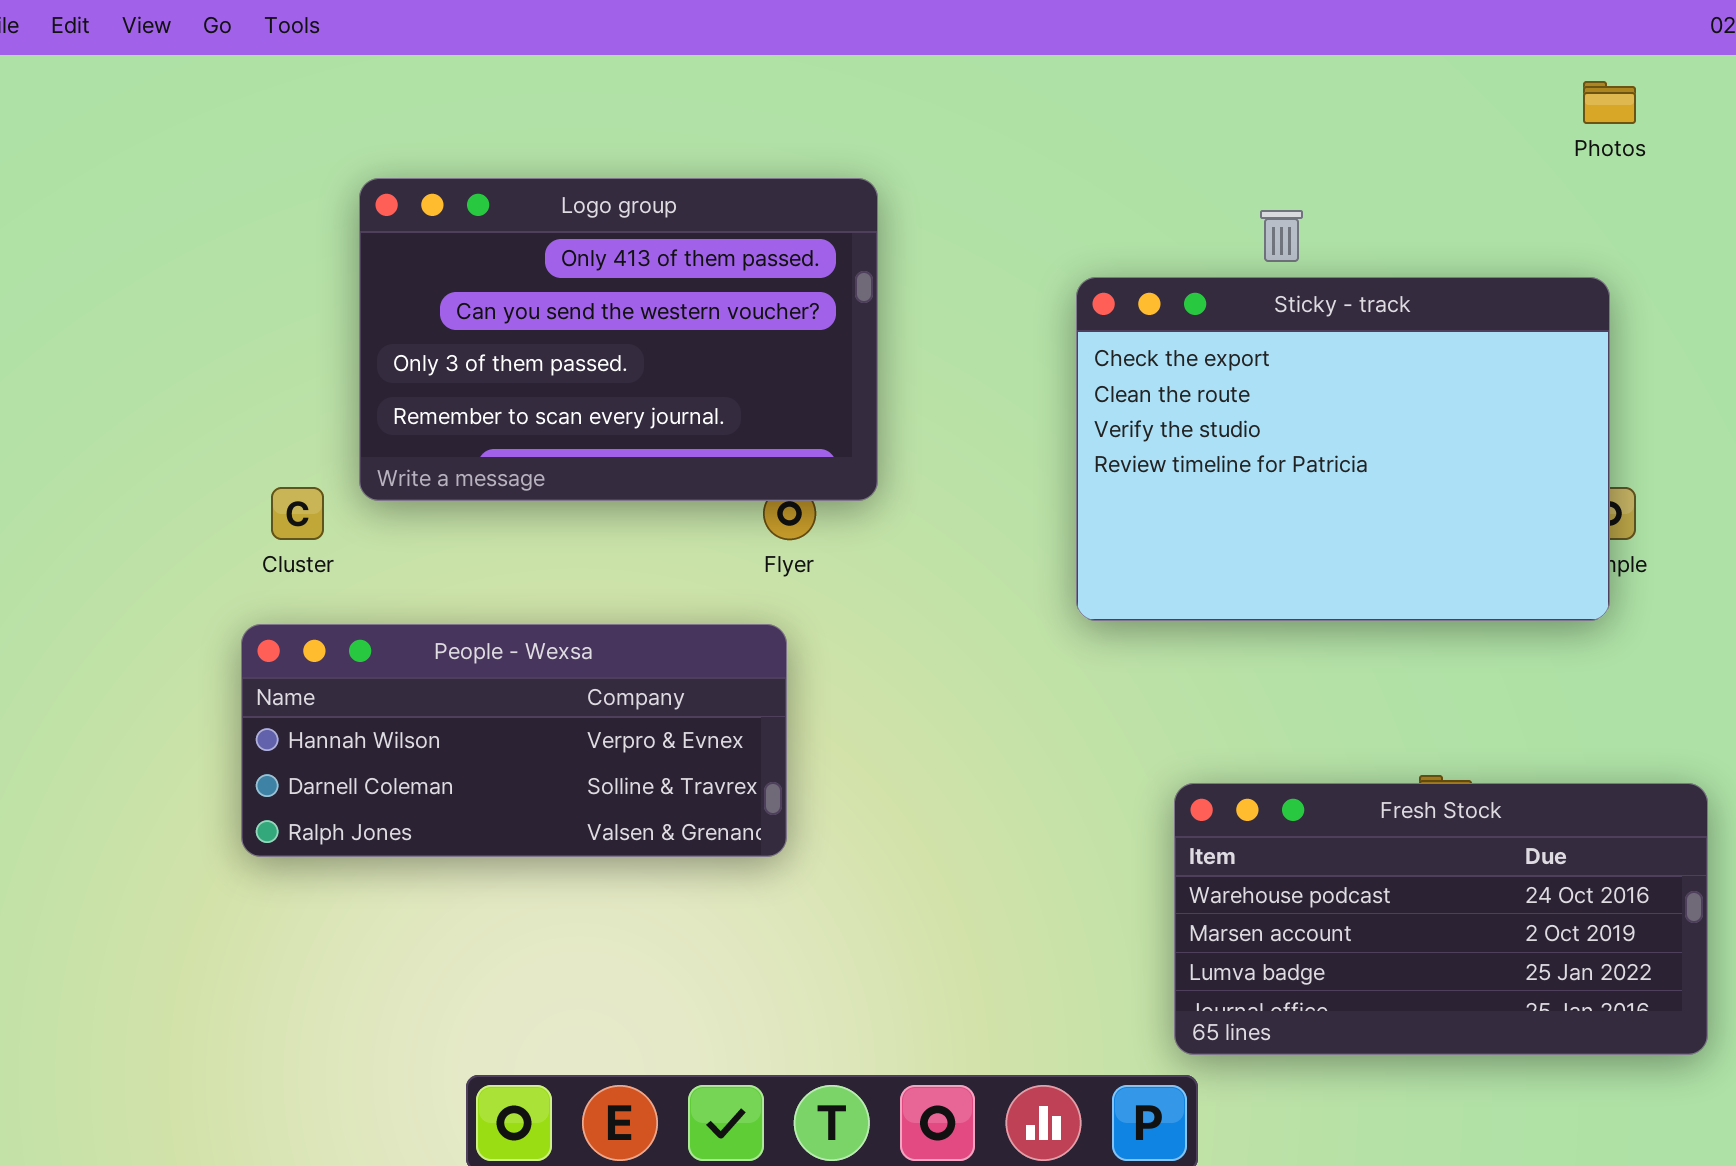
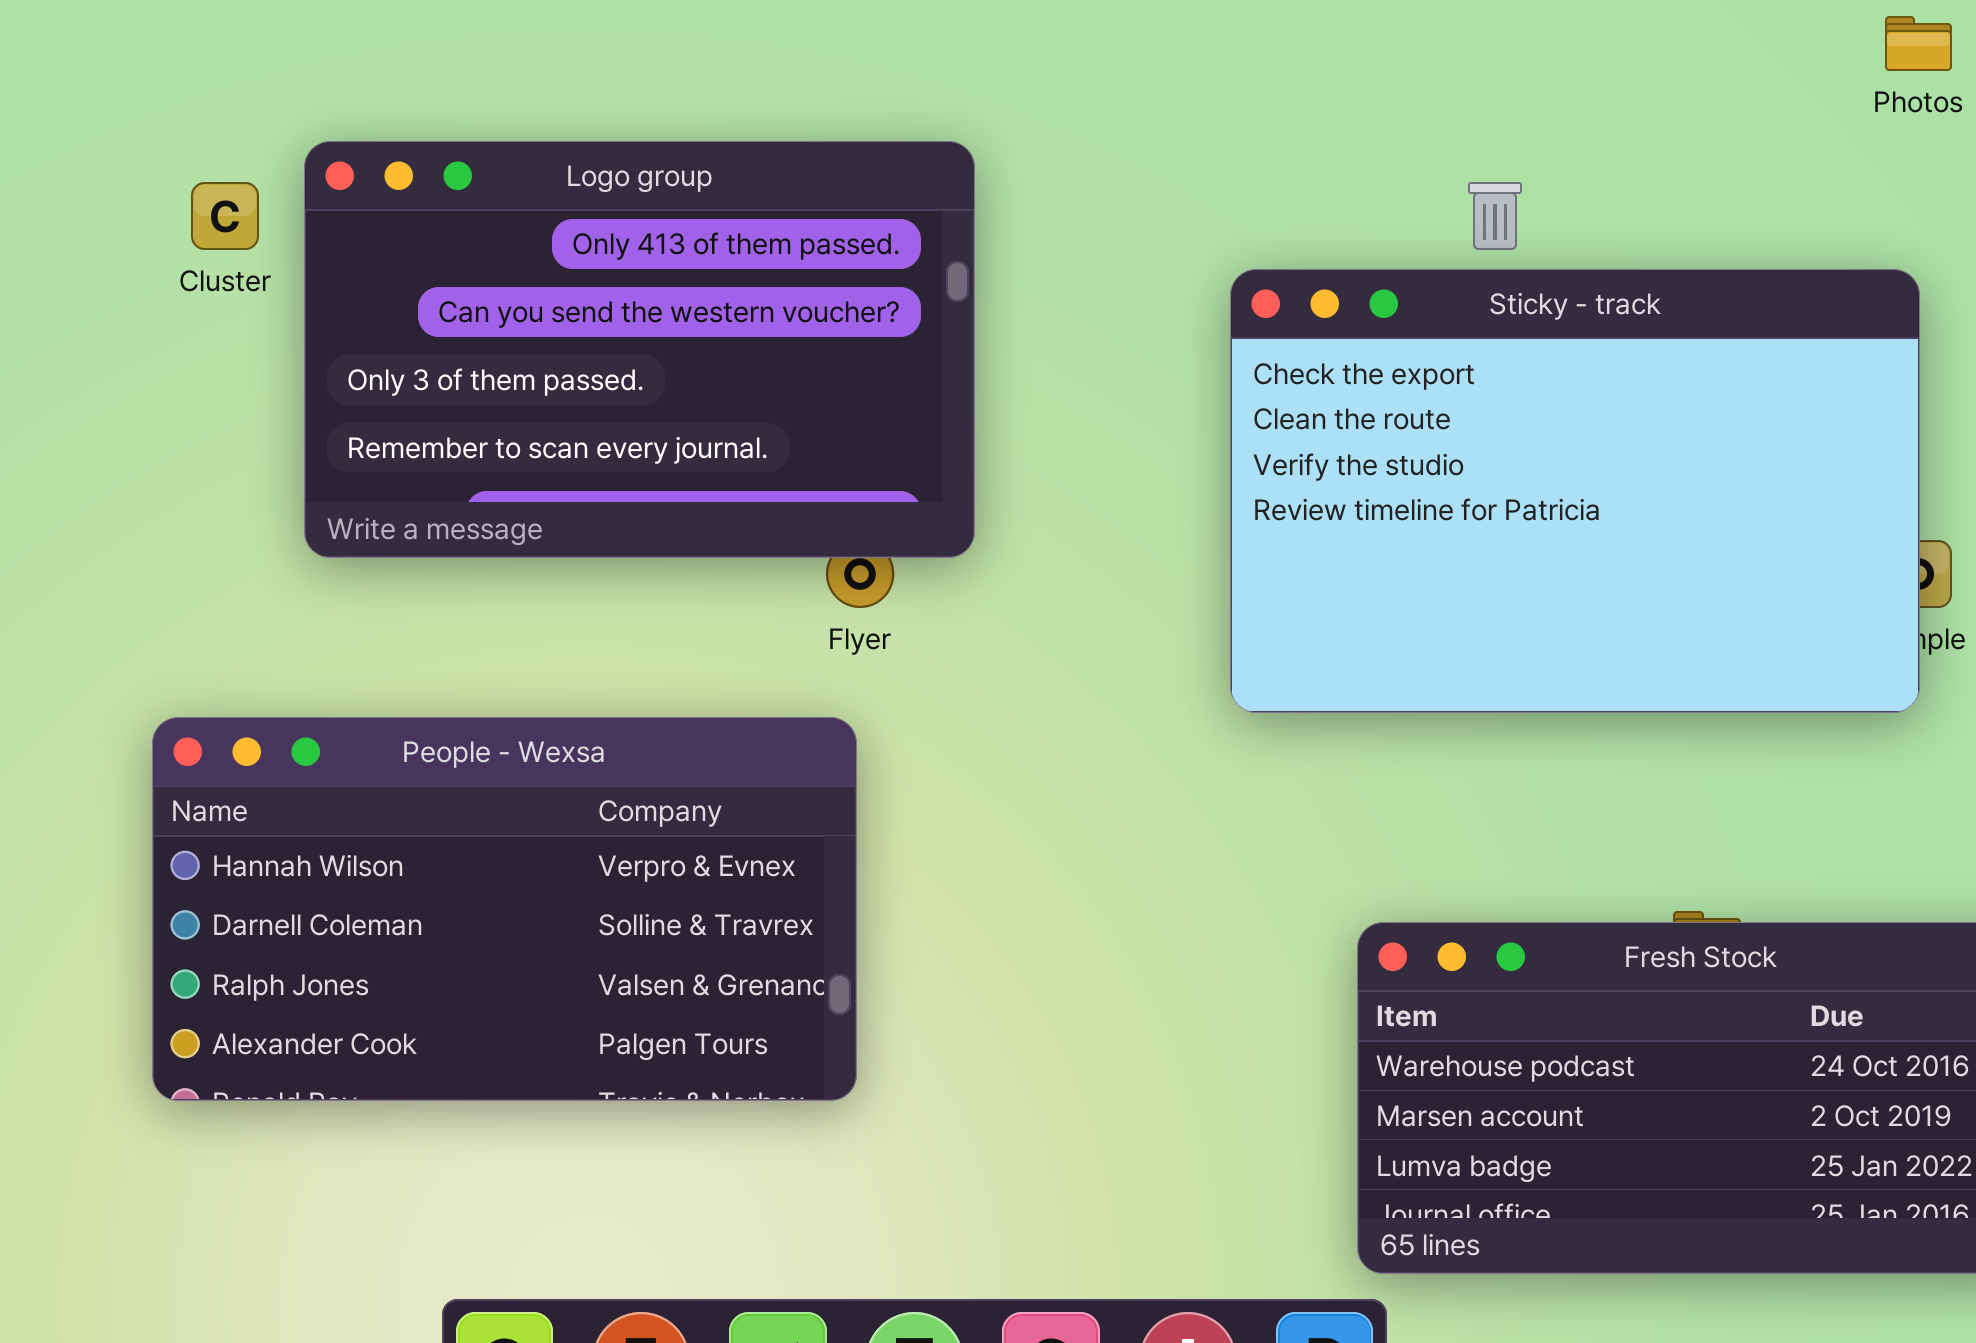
Cluster: [271,487,324,540] -> [191,182,259,250], moved
People - Wexsa: [241,624,787,857] -> [152,717,857,1101], resized

